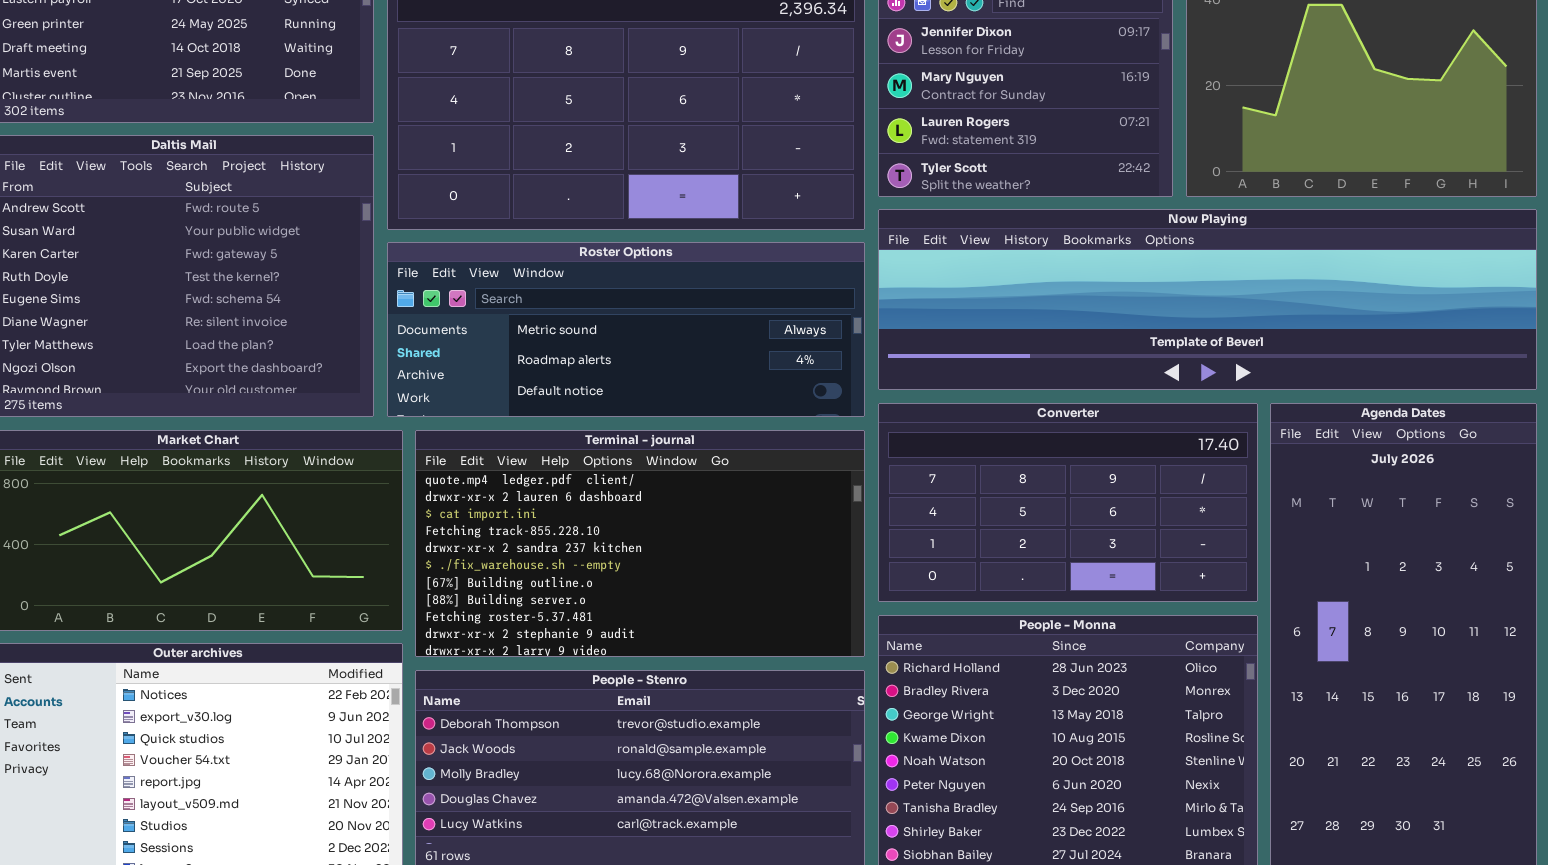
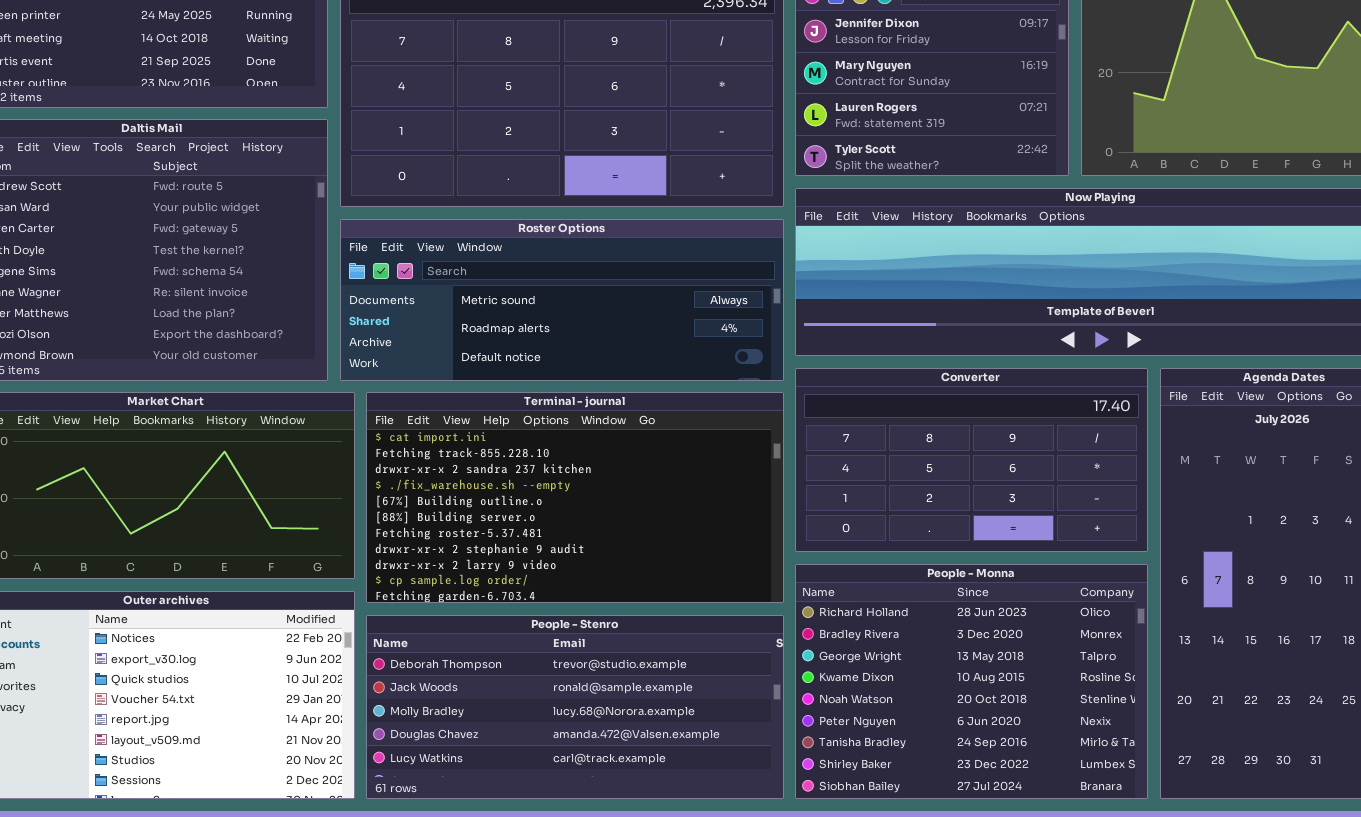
Terminal - journal: [415,430,865,657] -> [366,392,784,603], scrolled down 2 rows

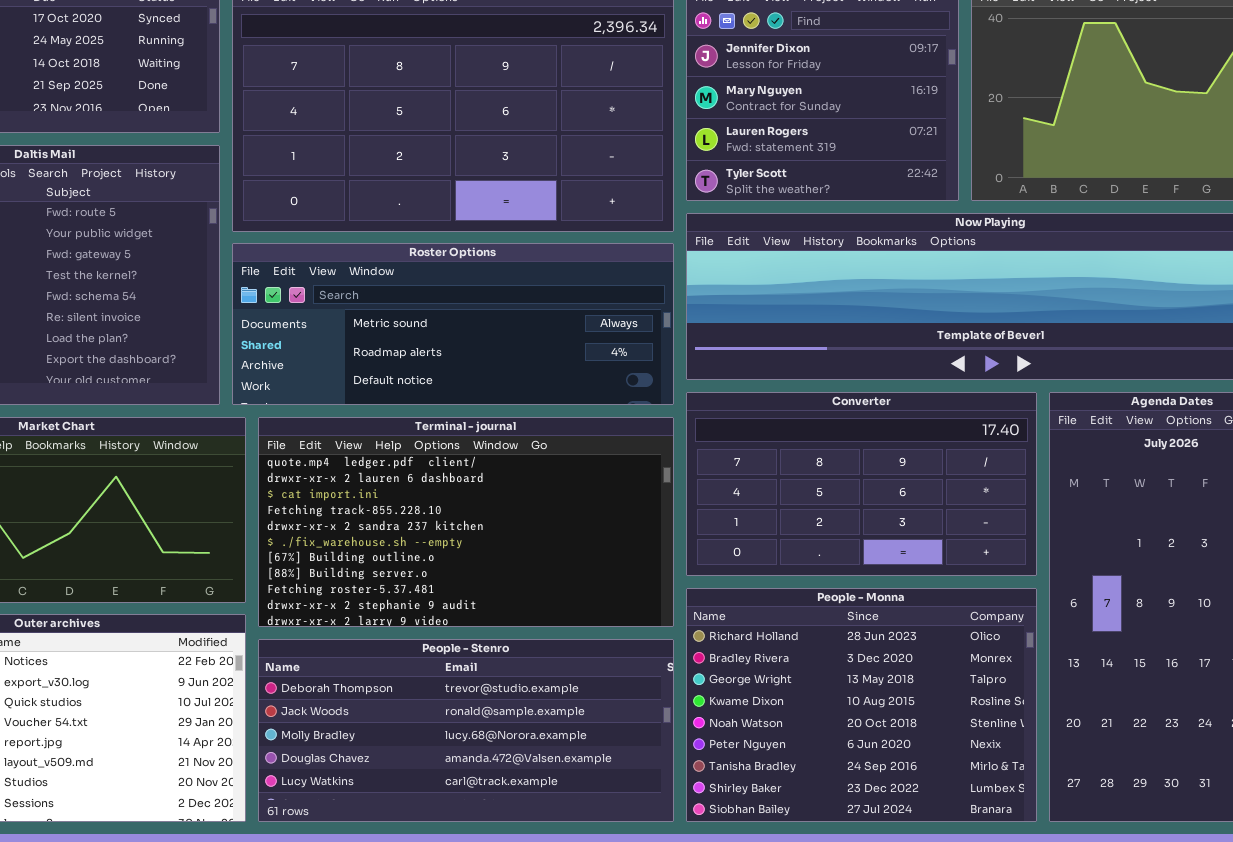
Terminal - journal: [366,392,784,603] -> [258,417,674,627], scrolled up 2 rows

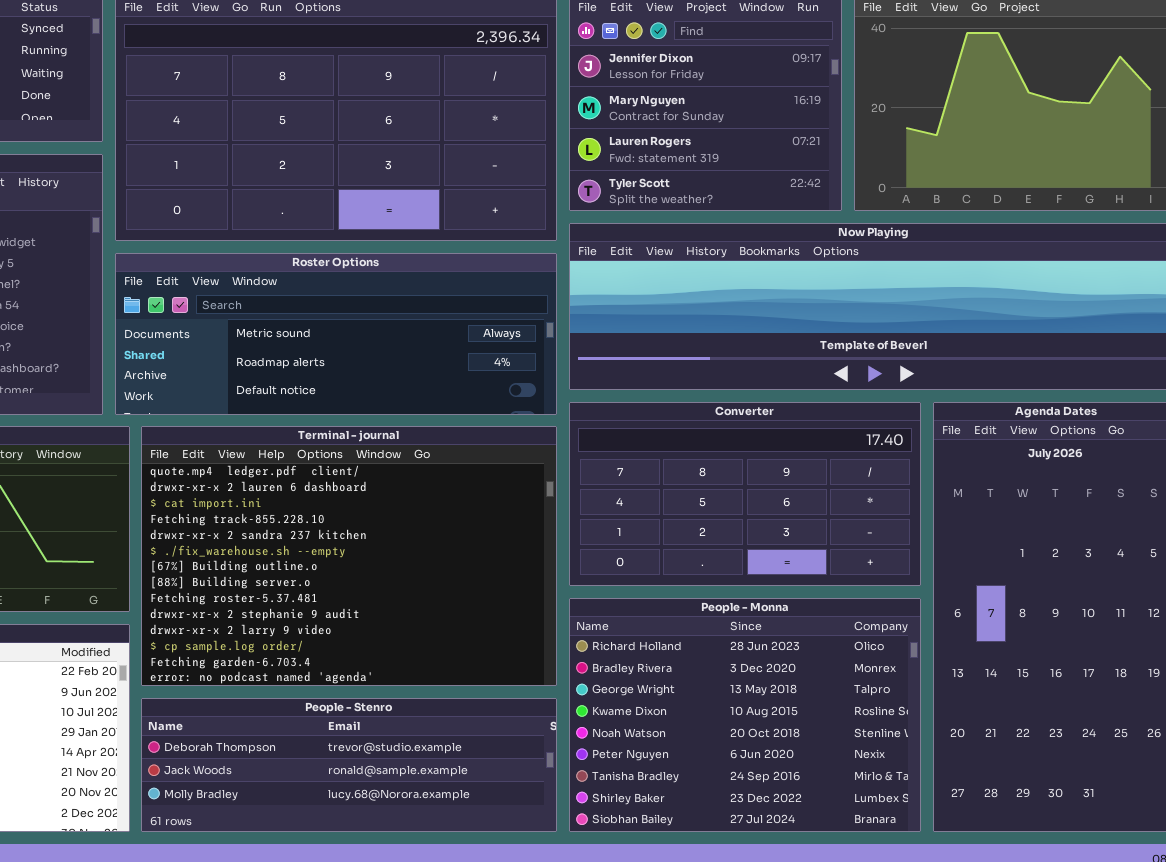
Terminal - journal: [258,417,674,627] -> [141,426,557,686], resized
People - Stenro: [258,639,674,822] -> [141,698,557,832], resized

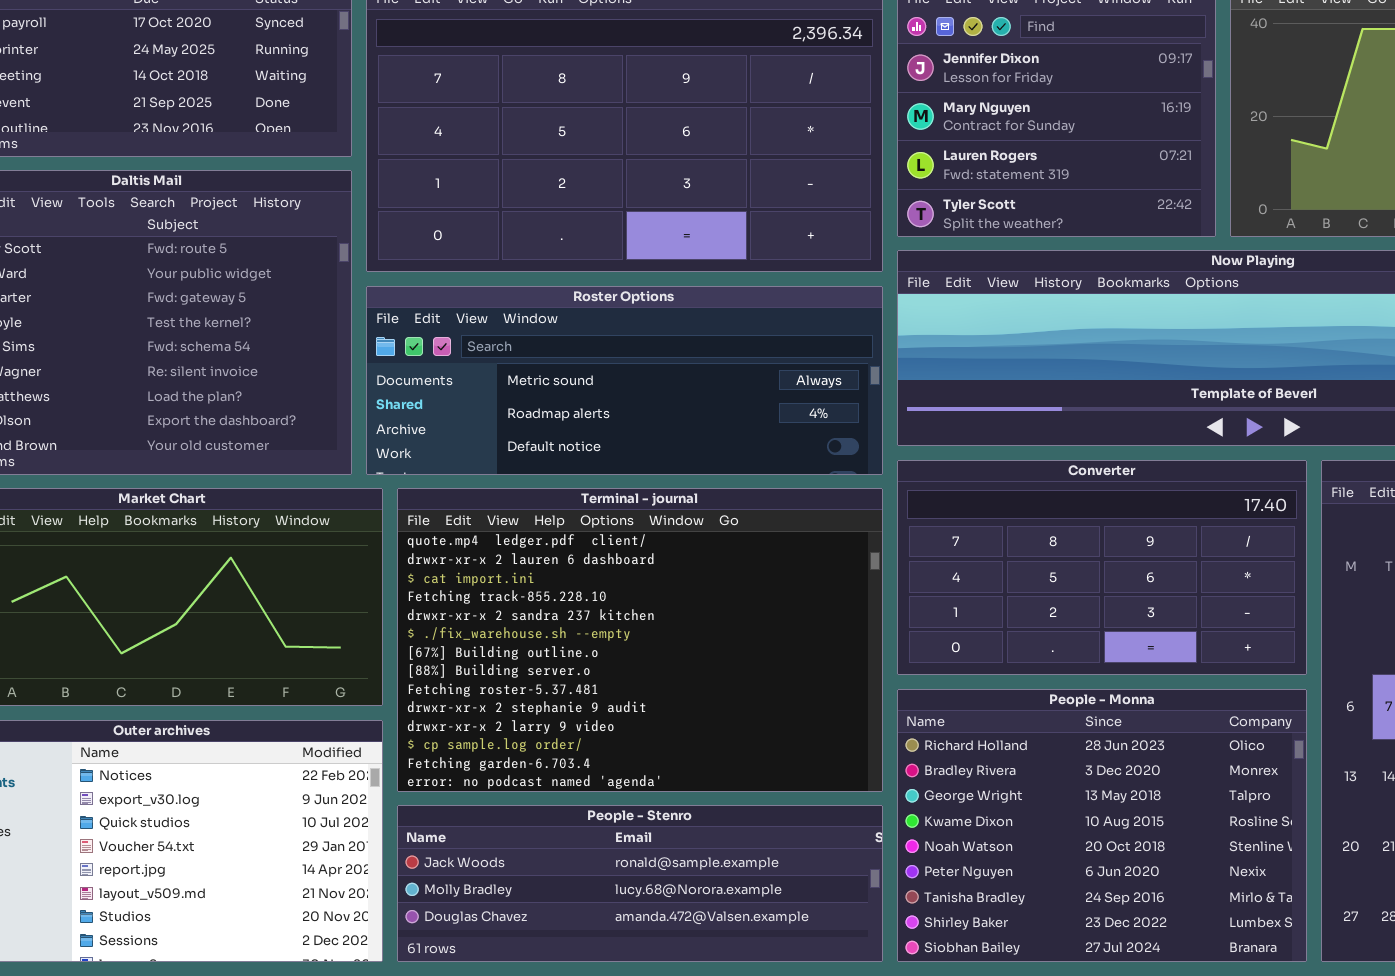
People - Stenro: [141,698,557,832] -> [397,805,883,962], scrolled down 1 row

